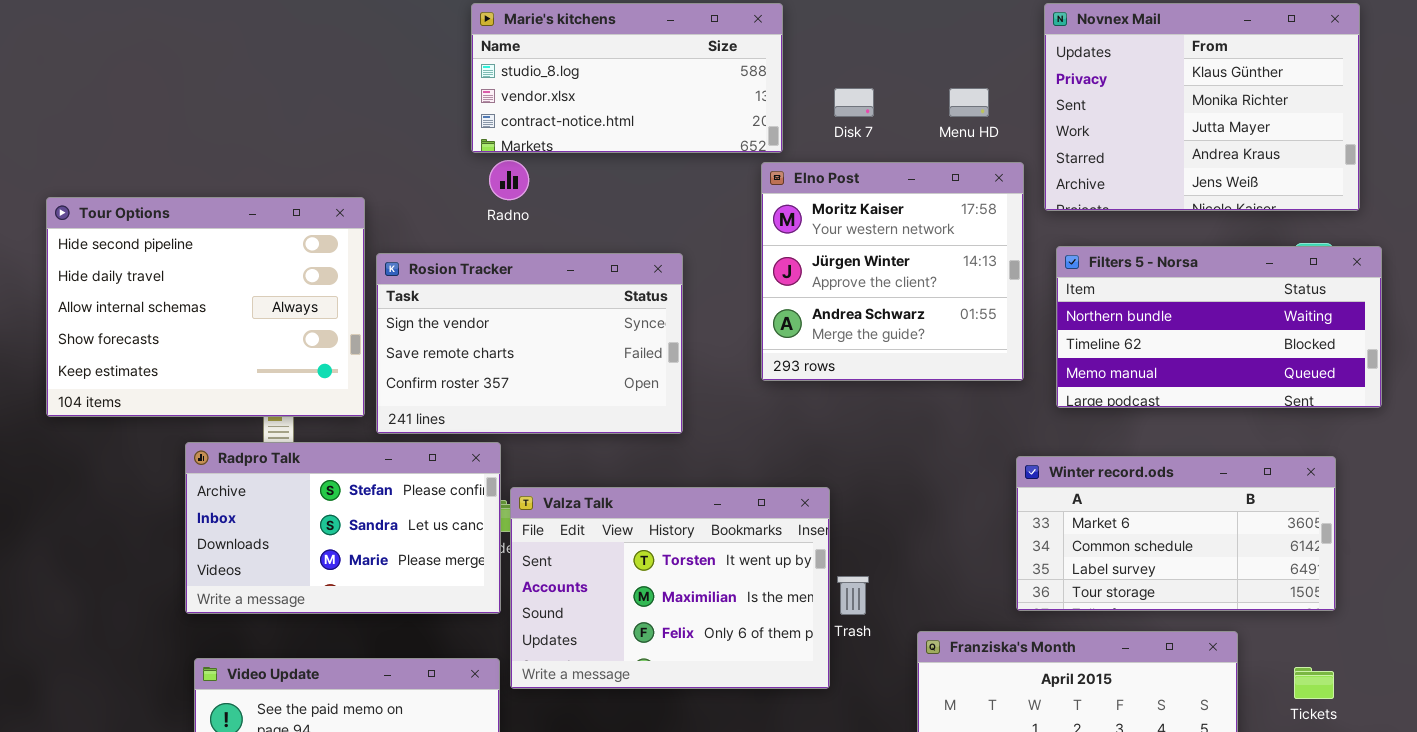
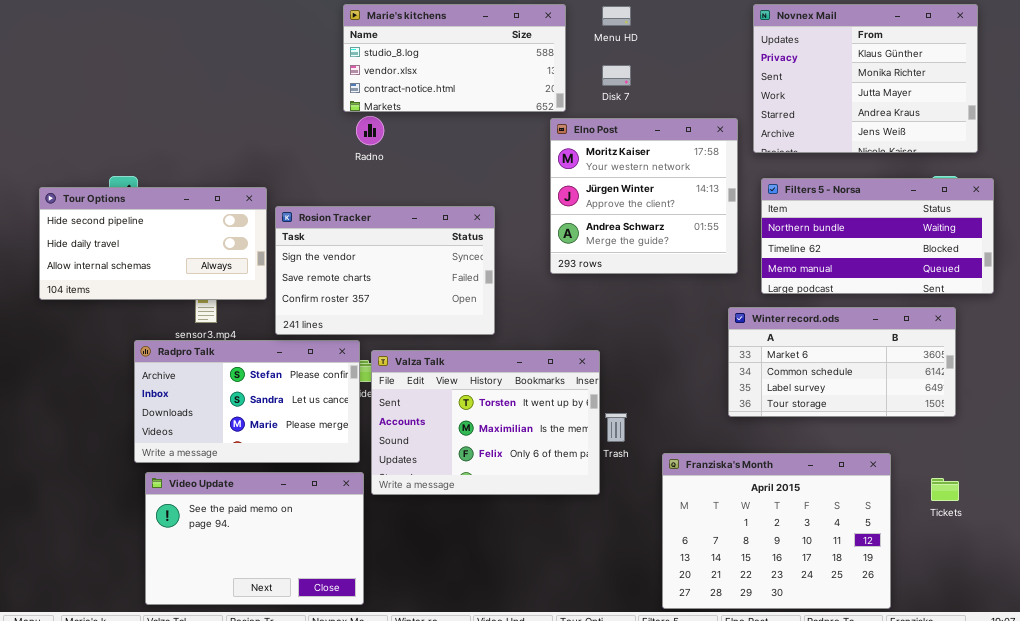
Menu HD: [949,88,989,117] -> [602,6,631,26], moved
Tour Options: [46,197,365,417] -> [39,187,267,300], resized
Rosion Tracker: [376,253,683,434] -> [275,206,495,335], moved
Radpro Talk: [185,442,501,614] -> [134,340,360,463], moved
Winter record.ods: [1016,456,1336,611] -> [728,307,956,417], moved

